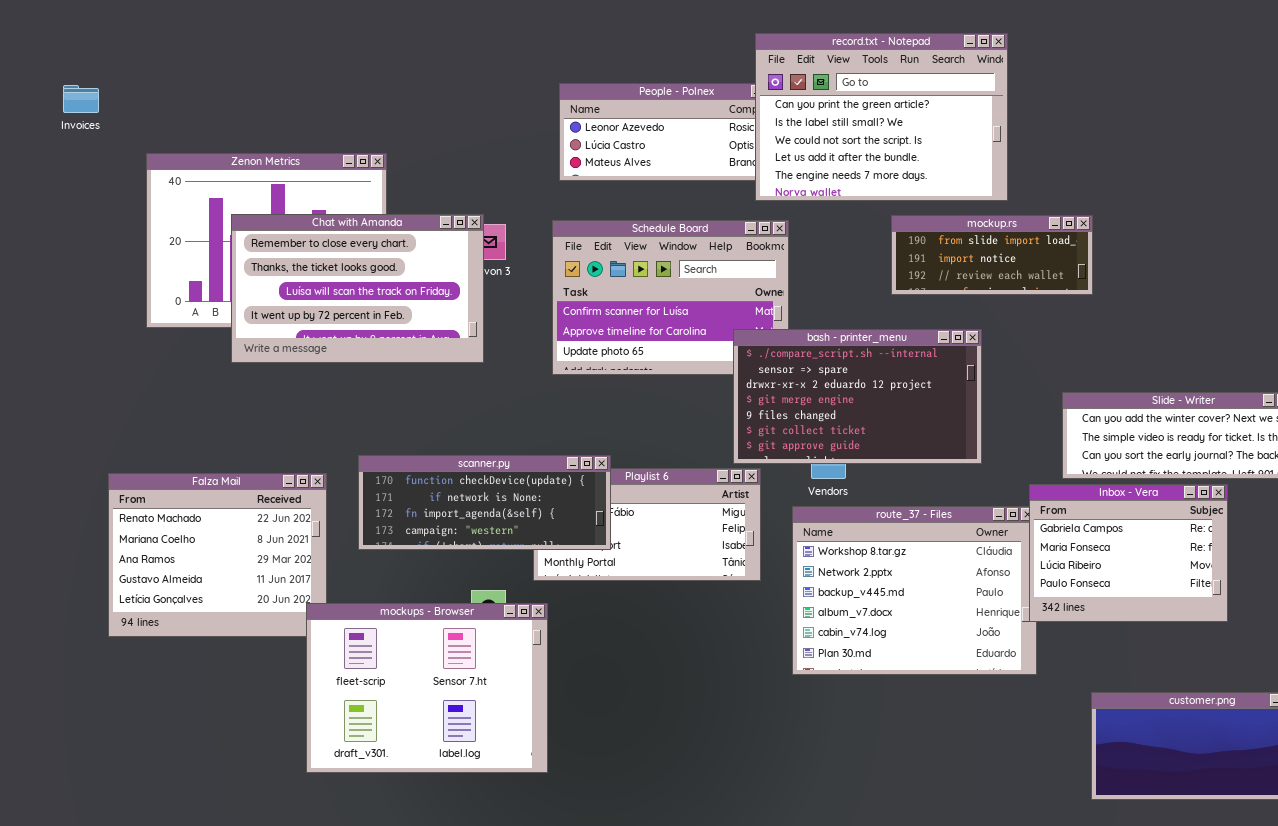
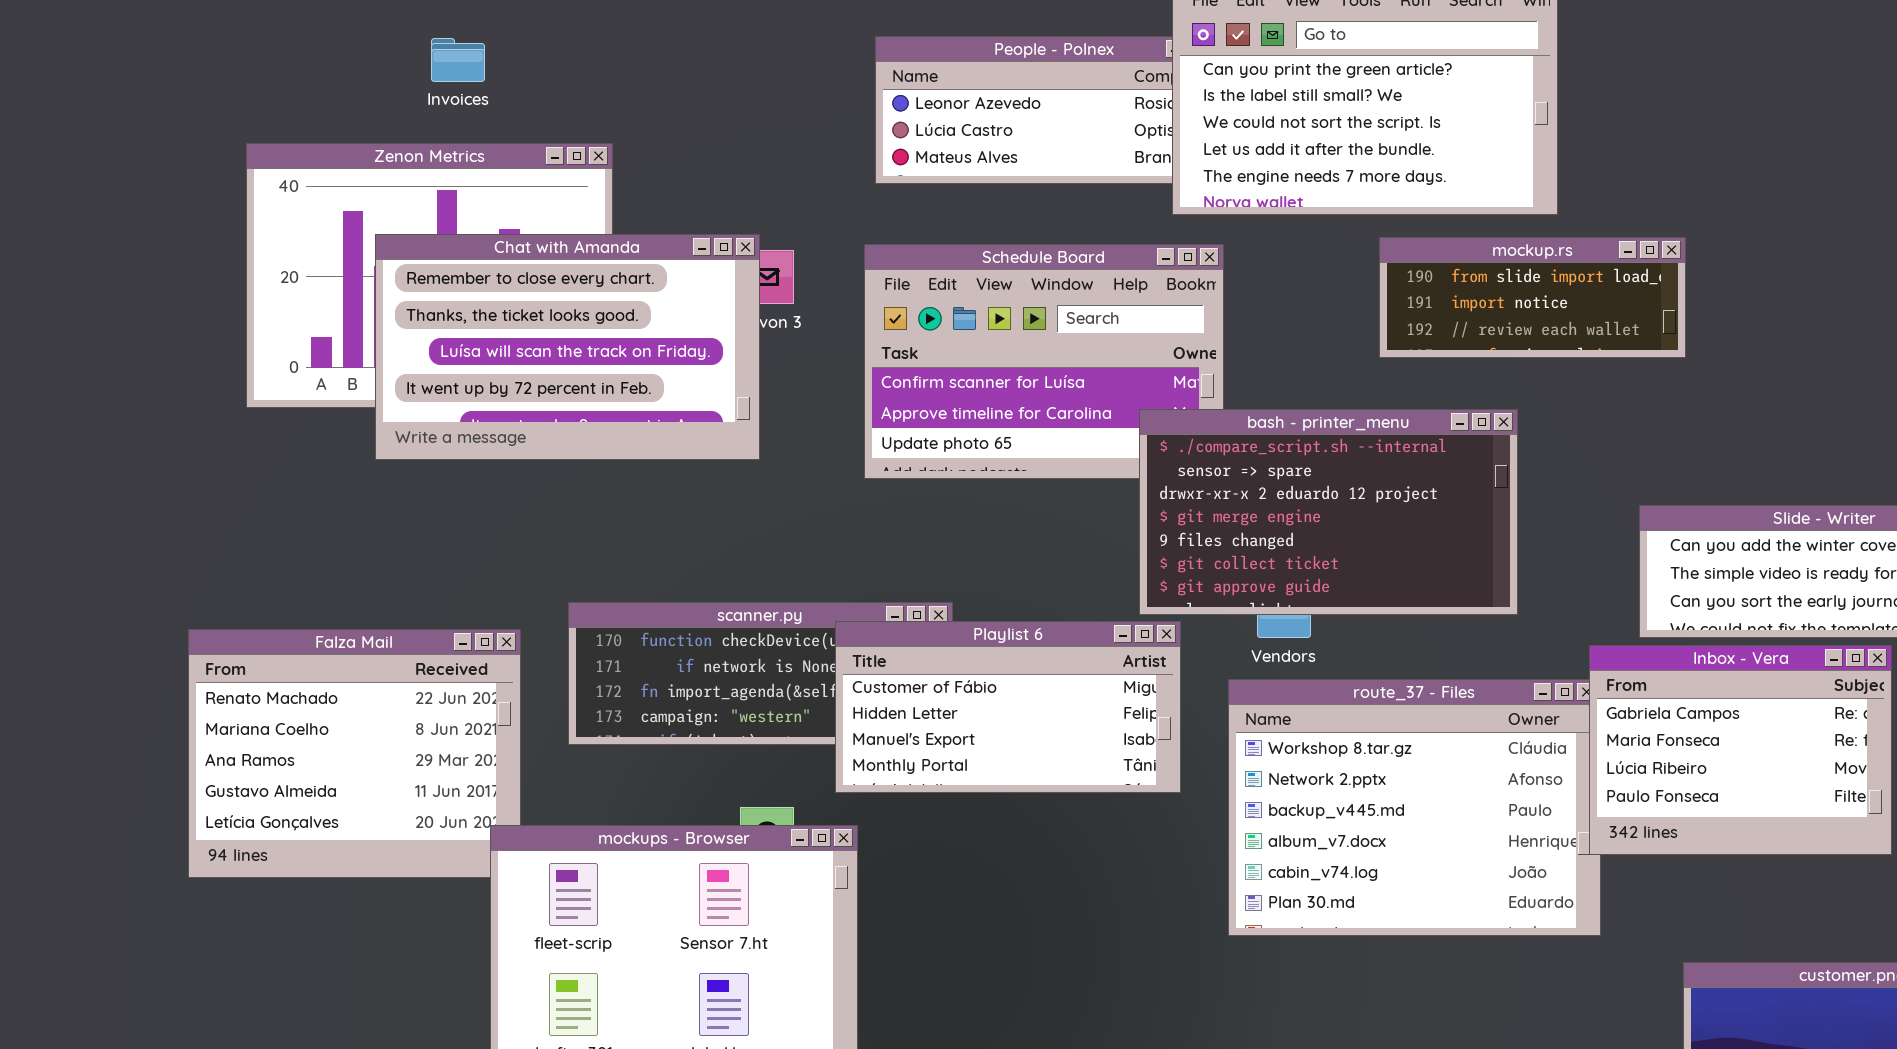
Invoices: [63,85,99,113] -> [431,38,485,82], moved
Playlist 6: [533,468,761,581] -> [835,621,1181,793], raised

